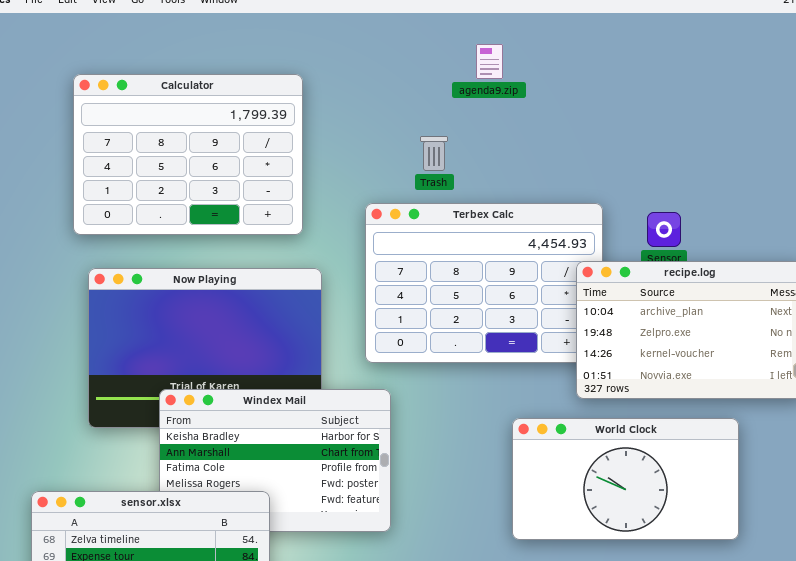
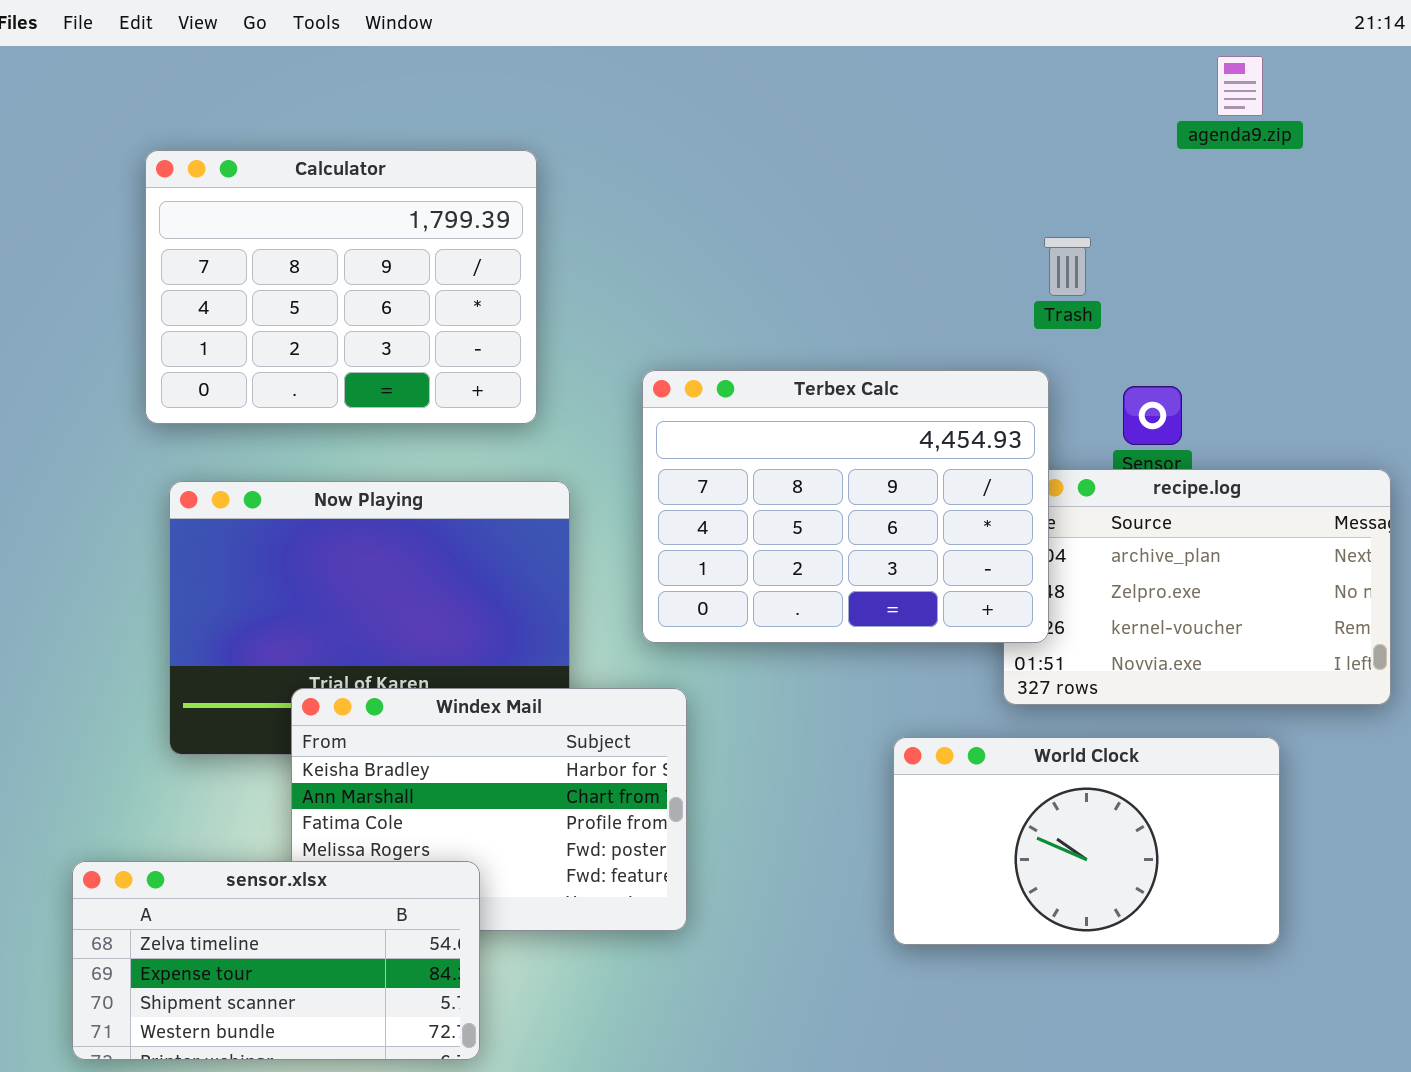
agenda9.zip: [476,44,503,79] -> [1217,56,1263,116], moved
Trash: [420,136,448,171] -> [1044,237,1091,296], moved
Terbex Calc: [365,203,603,363] -> [642,370,1049,643], raised

